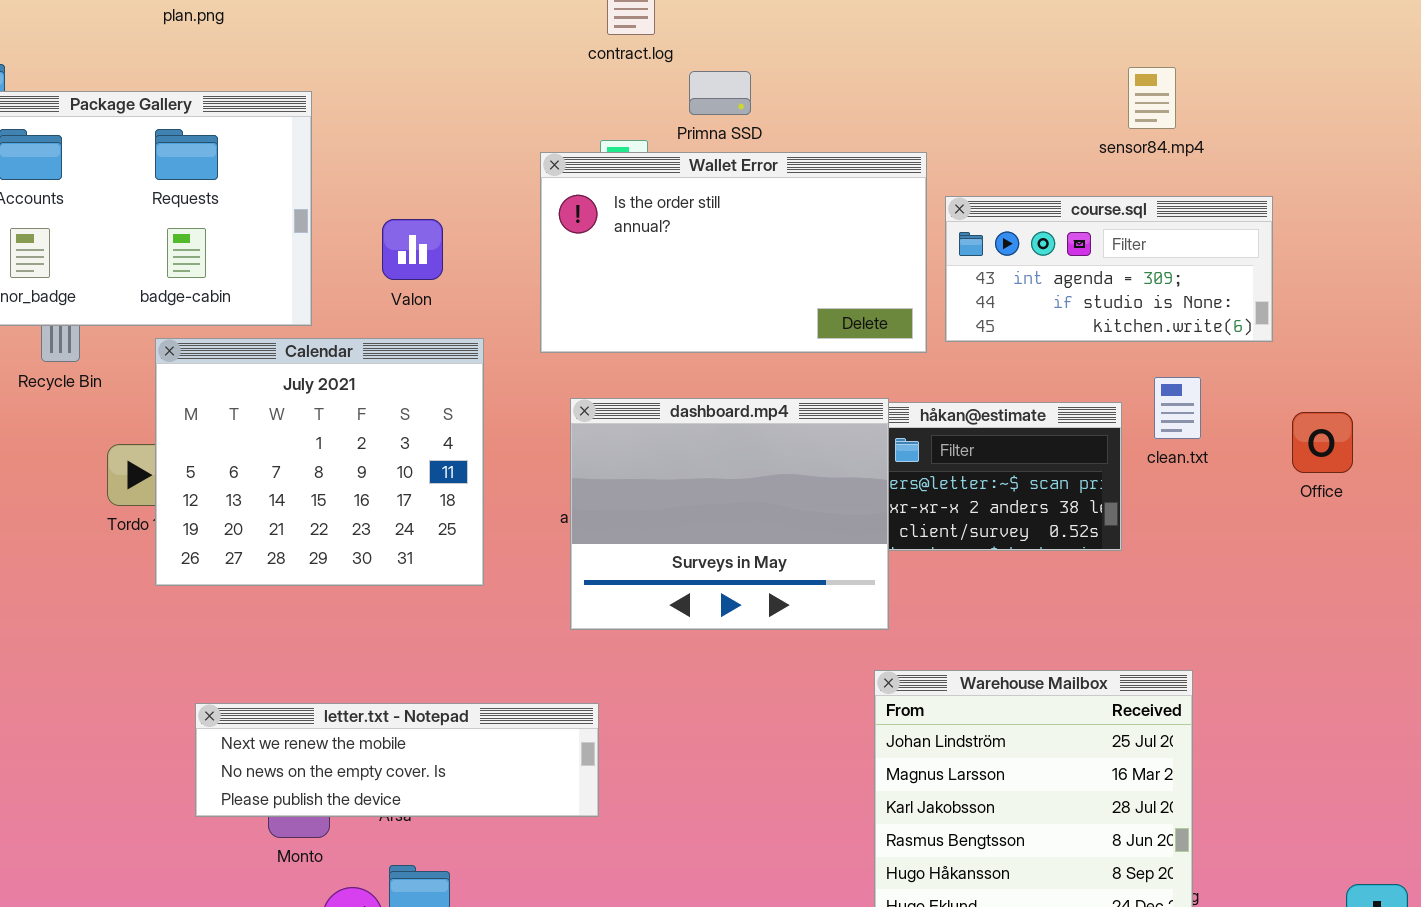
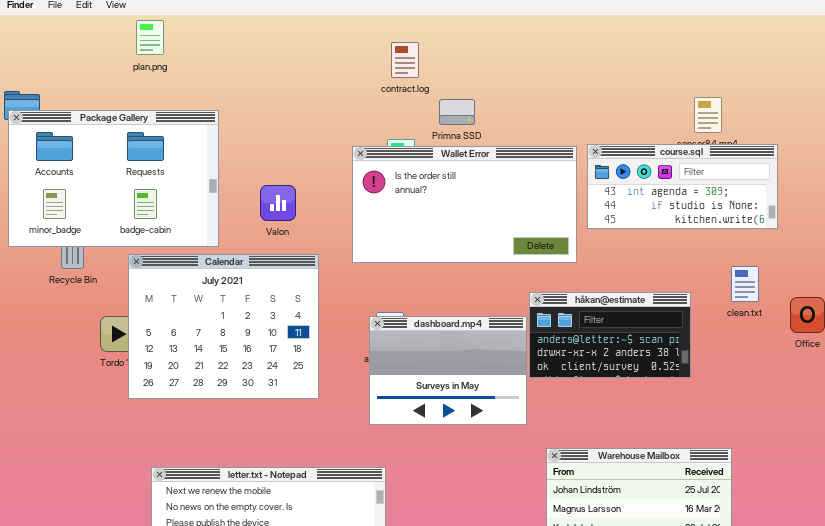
course.sql: [945,196,1273,342] -> [587,144,778,229], moved
clean.txt: [1154,377,1201,439] -> [731,266,759,302], moved
dashboard.mp4: [570,398,889,630] -> [369,316,527,425], resized

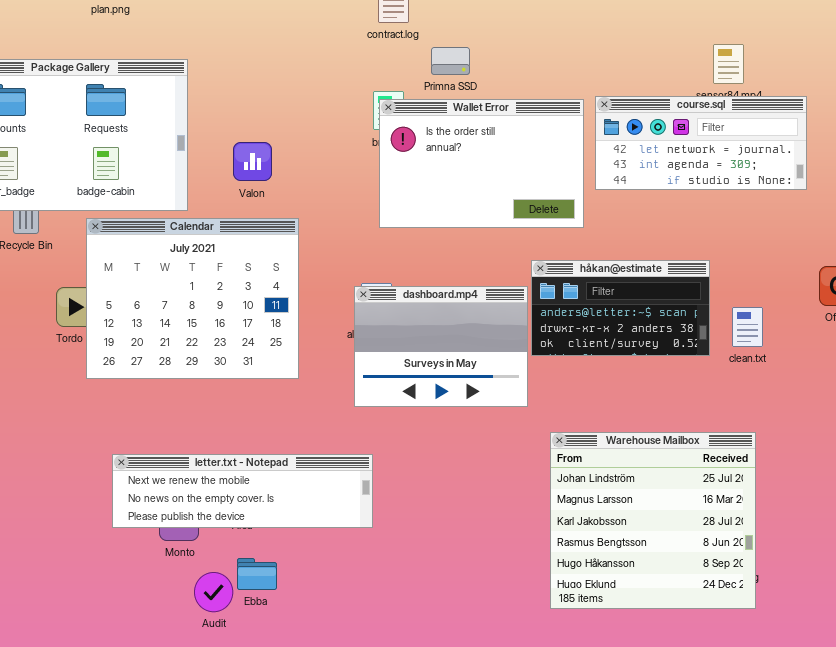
course.sql: [587,144,778,229] -> [595,96,807,190], scrolled up 1 row
Wallet Error: [352,146,577,263] -> [379,99,584,228], resized
clean.txt: [731,266,759,302] -> [732,307,763,347], moved

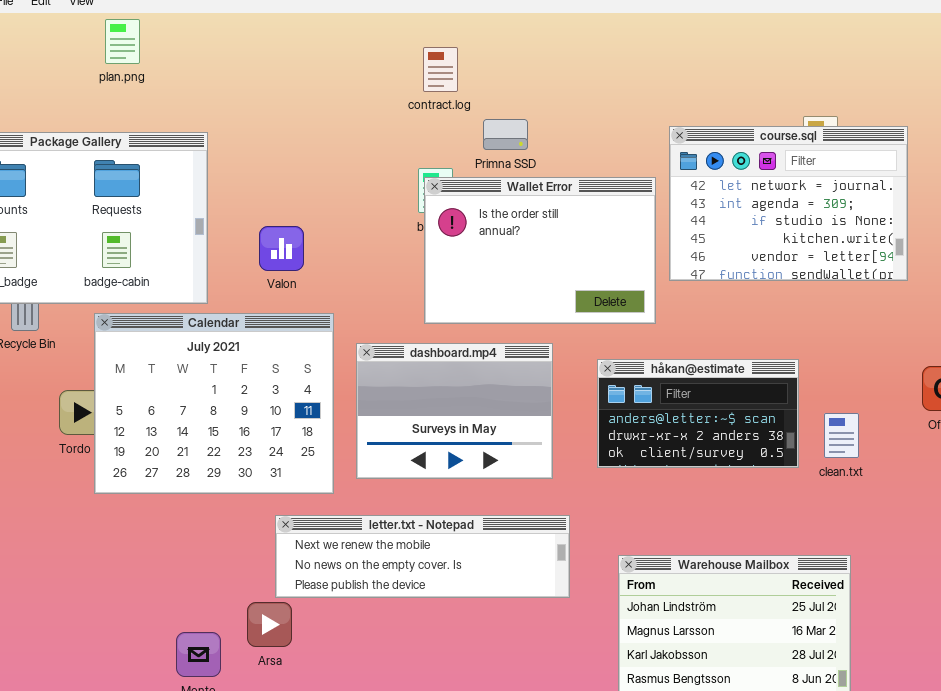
course.sql: [595,96,807,190] -> [669,126,908,281], resized
dashboard.mp4: [354,286,528,407] -> [356,343,553,479], moved
letter.txt - Notepad: [112,454,373,528] -> [275,515,570,598], moved

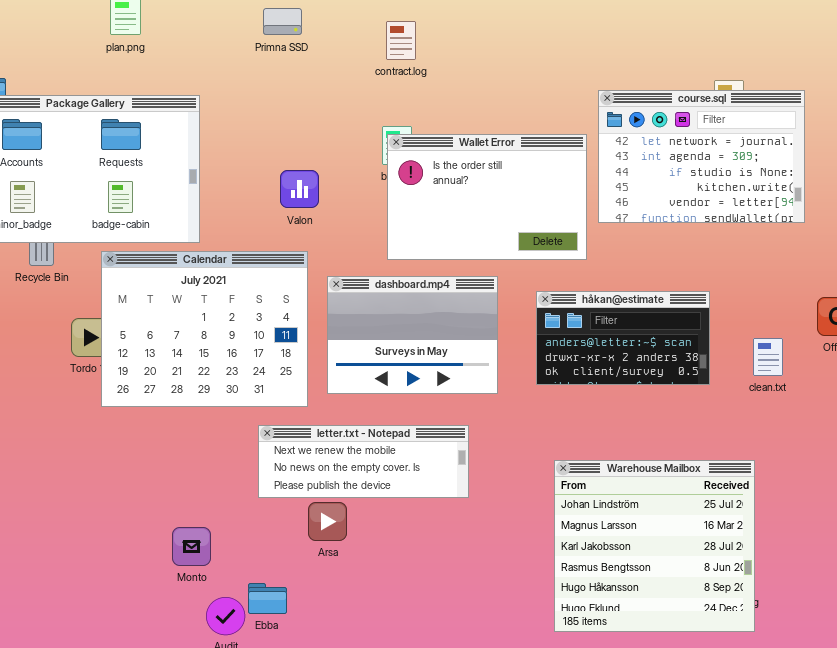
Primna SSD: [483,119,528,150] -> [263,8,302,35], moved
Valon: [259,226,304,271] -> [280,170,319,208], moved
clean.txt: [824,413,859,458] -> [753,338,783,376], moved
letter.txt - Notepad: [275,515,570,598] -> [258,425,469,498], resized
Arsa: [247,602,292,647] -> [308,502,347,541], moved

